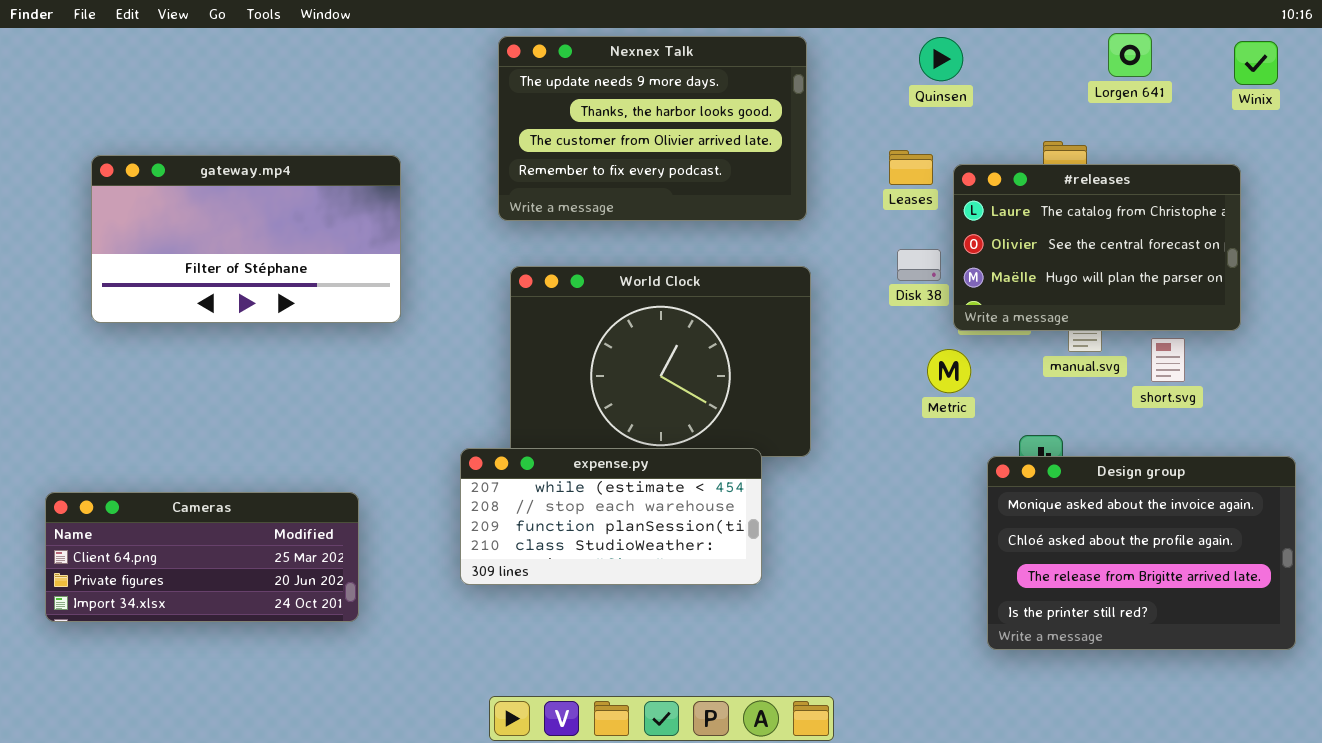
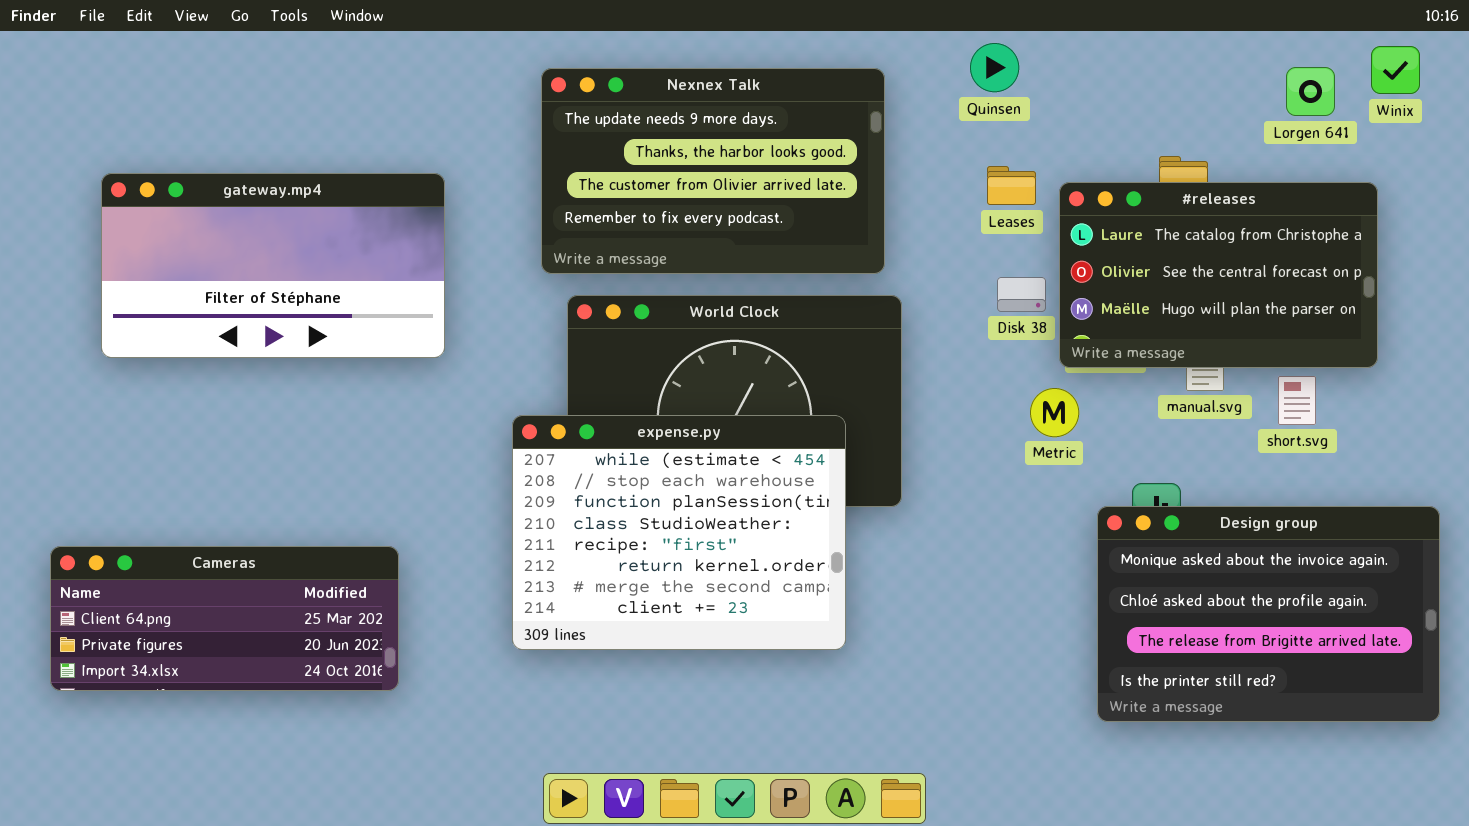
Lorgen 641: [1108,33,1152,77] -> [1286,67,1335,116], moved
Nexnex Talk: [498,36,807,221] -> [541,68,885,274], moved
Quinsen: [919,37,963,81] -> [970,43,1019,92], moved
expense.py: [460,448,762,585] -> [512,415,846,650], resized

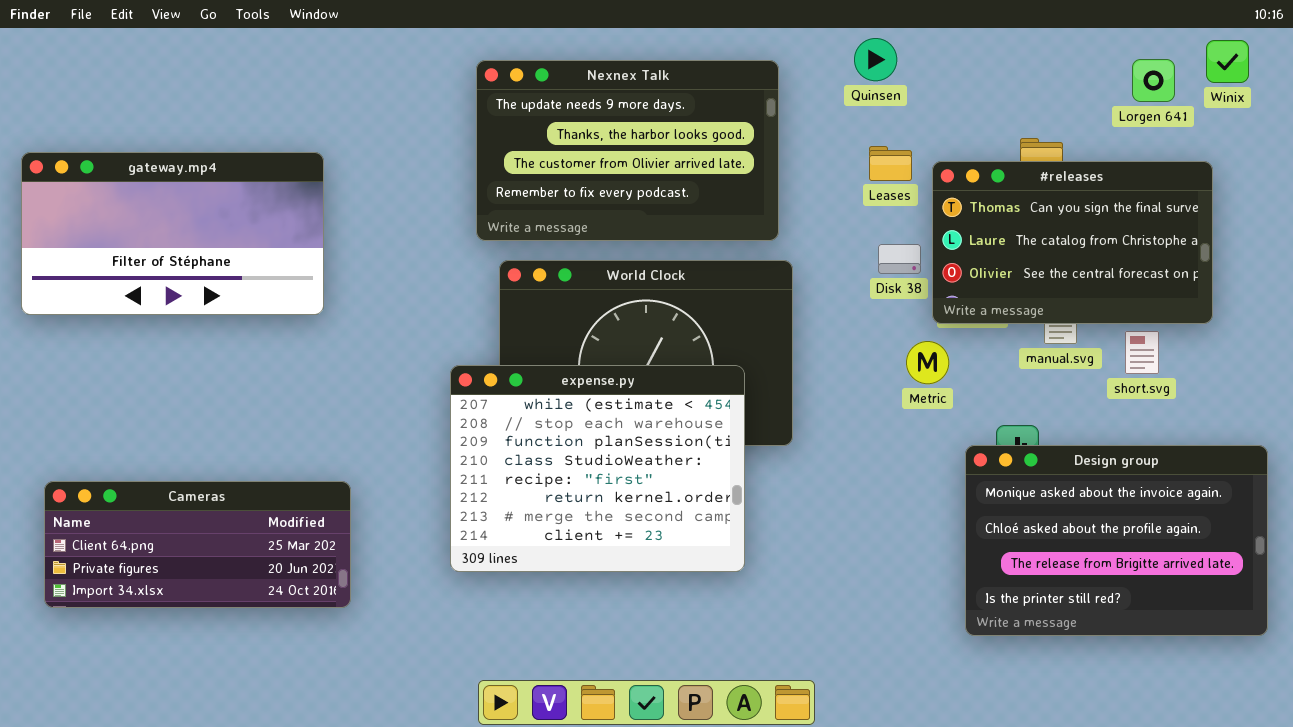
gateway.mp4: [101,173,445,358] -> [21,152,324,315], moved
#releases: [1059,182,1378,368] -> [932,161,1213,324], scrolled up 1 row

